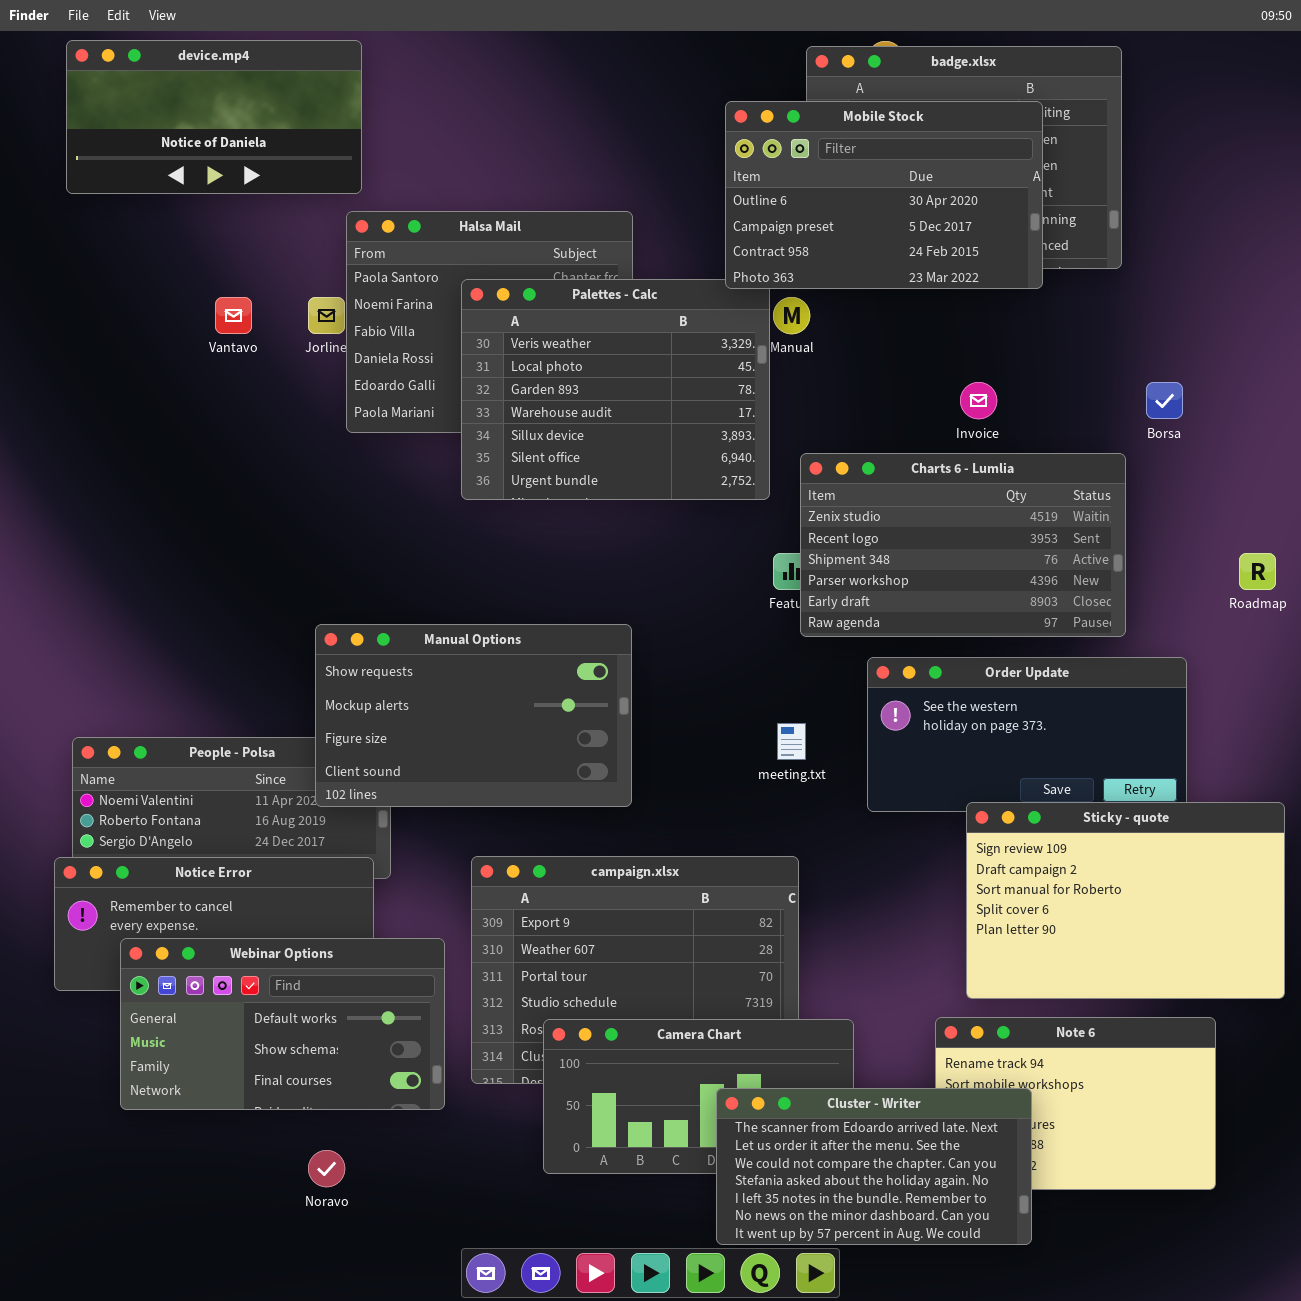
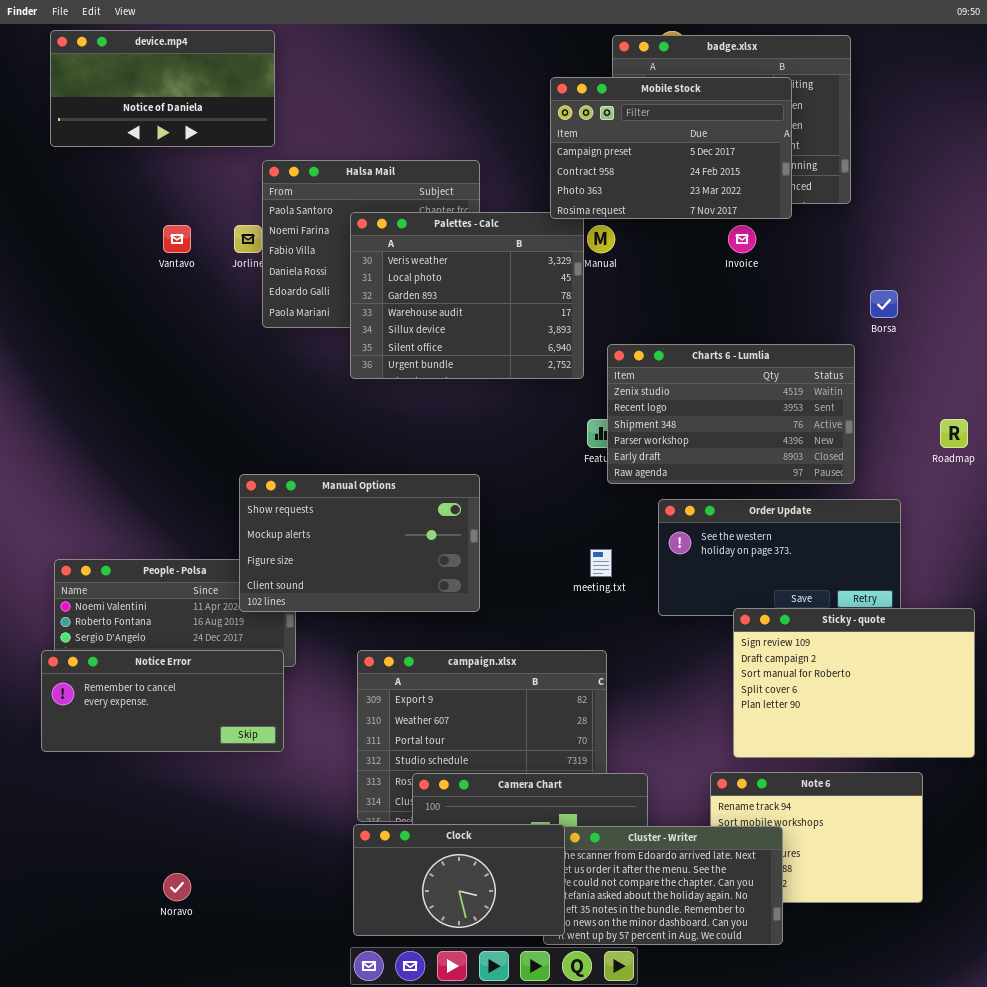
Mobile Stock: [725,101,1043,289] -> [550,77,792,219], scrolled down 1 row
Invoice: [960,382,997,419] -> [728,225,756,253], moved
Webinar Options: [120,938,445,1110] -> none, closed
Clock: none -> [353,824,565,936], opened
Noravo: [308,1150,345,1187] -> [163,873,191,901], moved

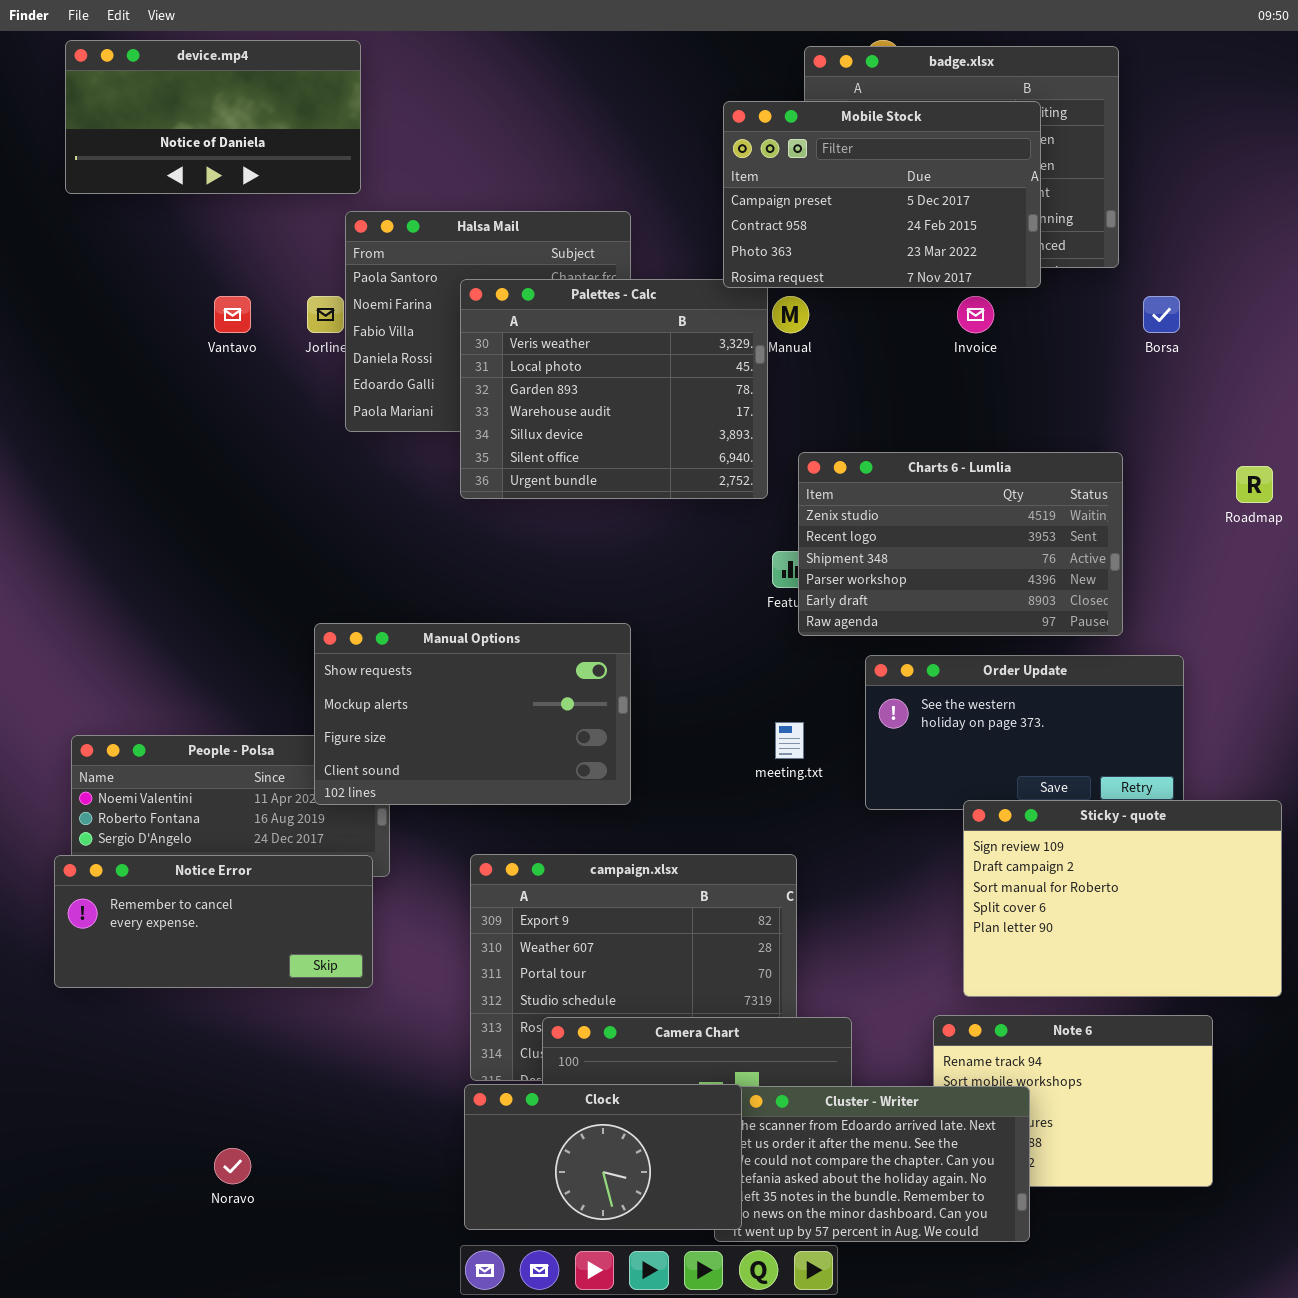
Borsa: [870,290,898,318] -> [1143,296,1180,333], moved
Roadmap: [940,419,968,448] -> [1236,466,1273,503], moved

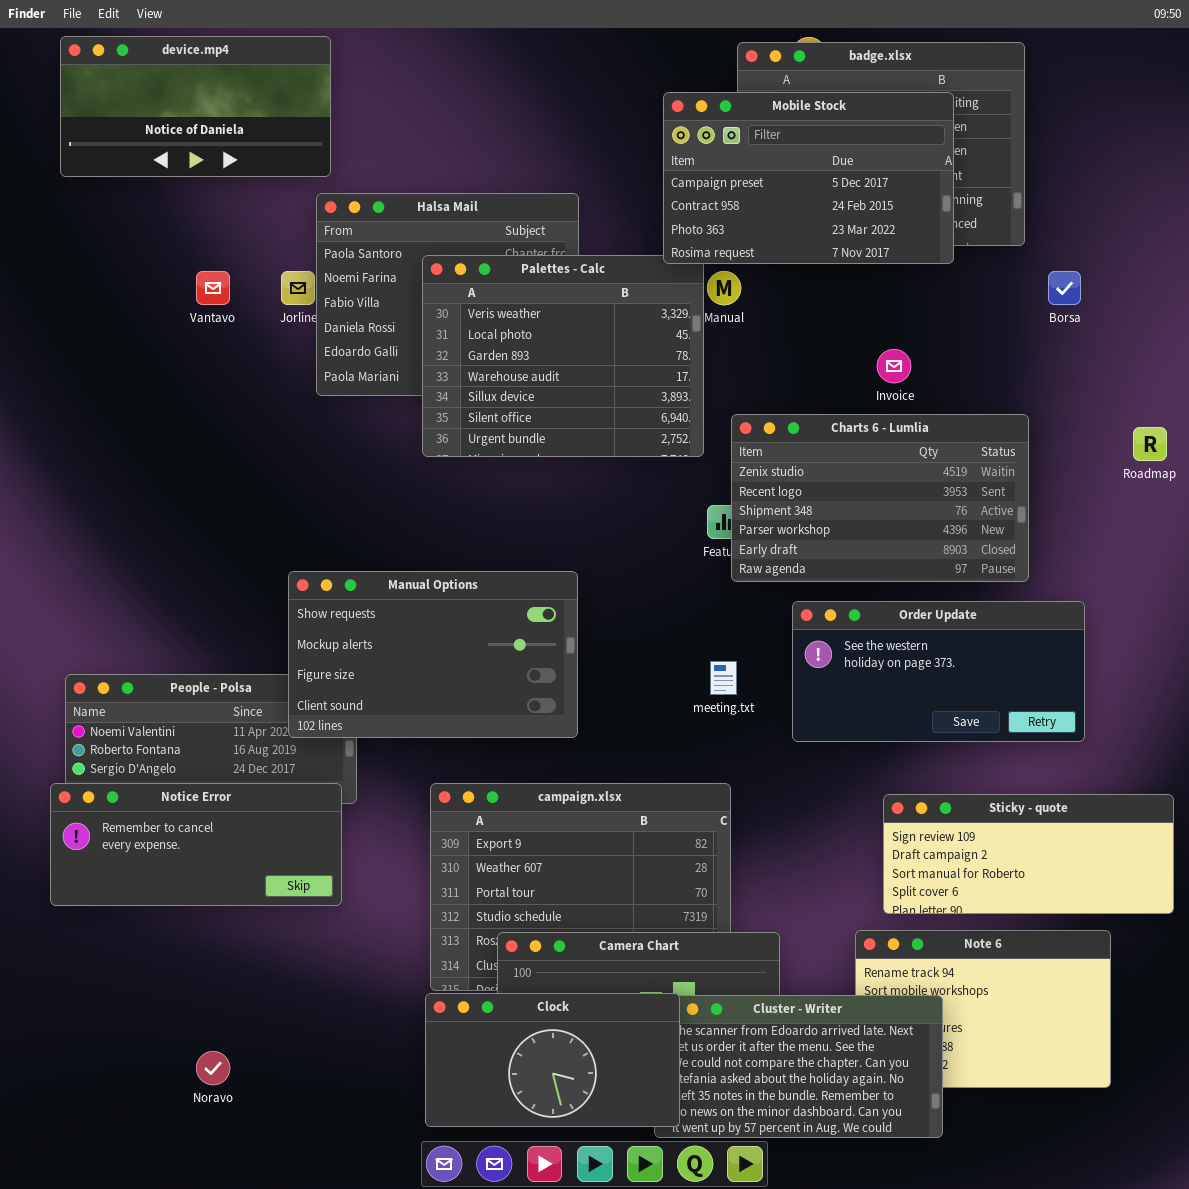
Invoice: [957,296,994,333] -> [877,349,911,383], moved
Sticky - quote: [963,800,1282,997] -> [883,794,1174,914], resized

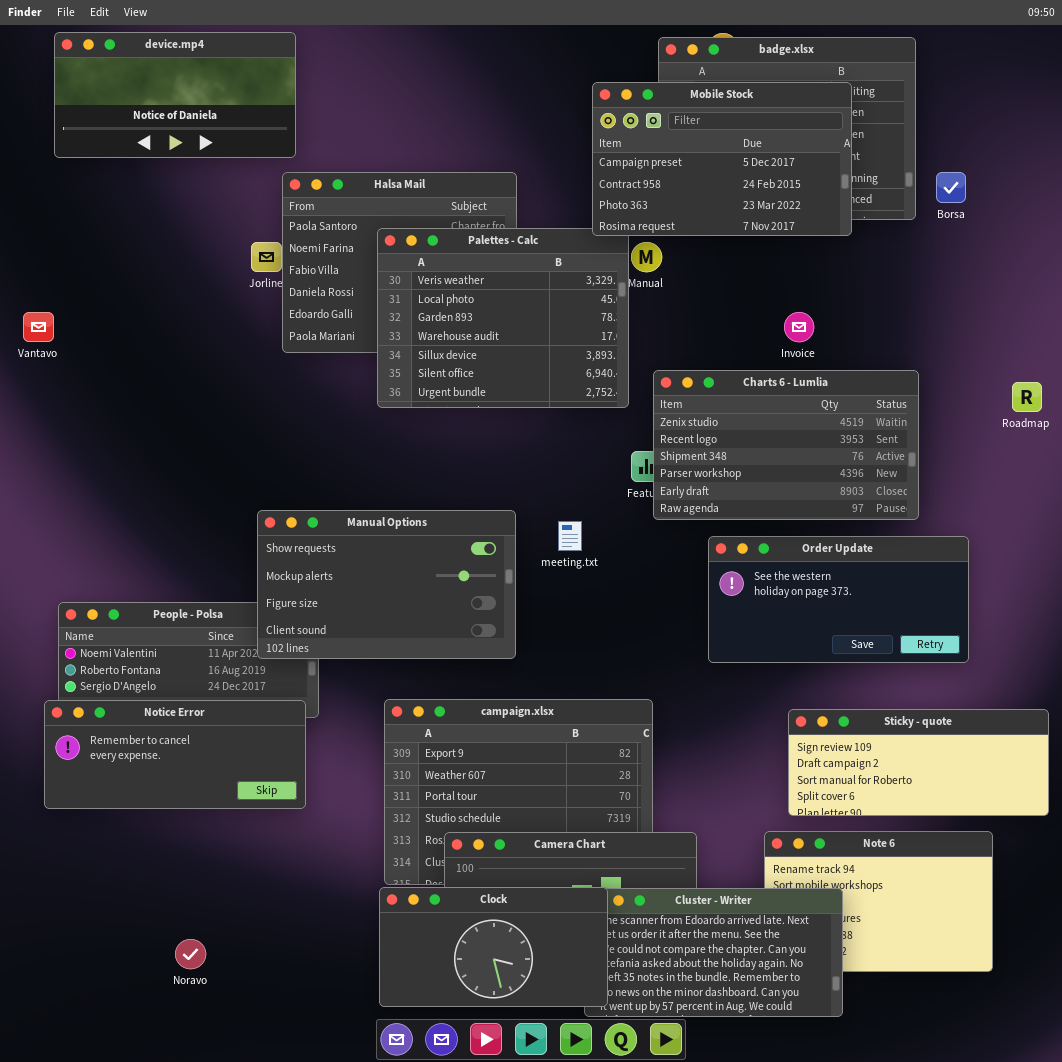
Vantavo: [196,271,230,305] -> [23,312,54,342], moved
Borsa: [1048,271,1081,305] -> [936,172,966,203], moved
meeting.txt: [710,661,737,695] -> [558,521,582,551], moved

